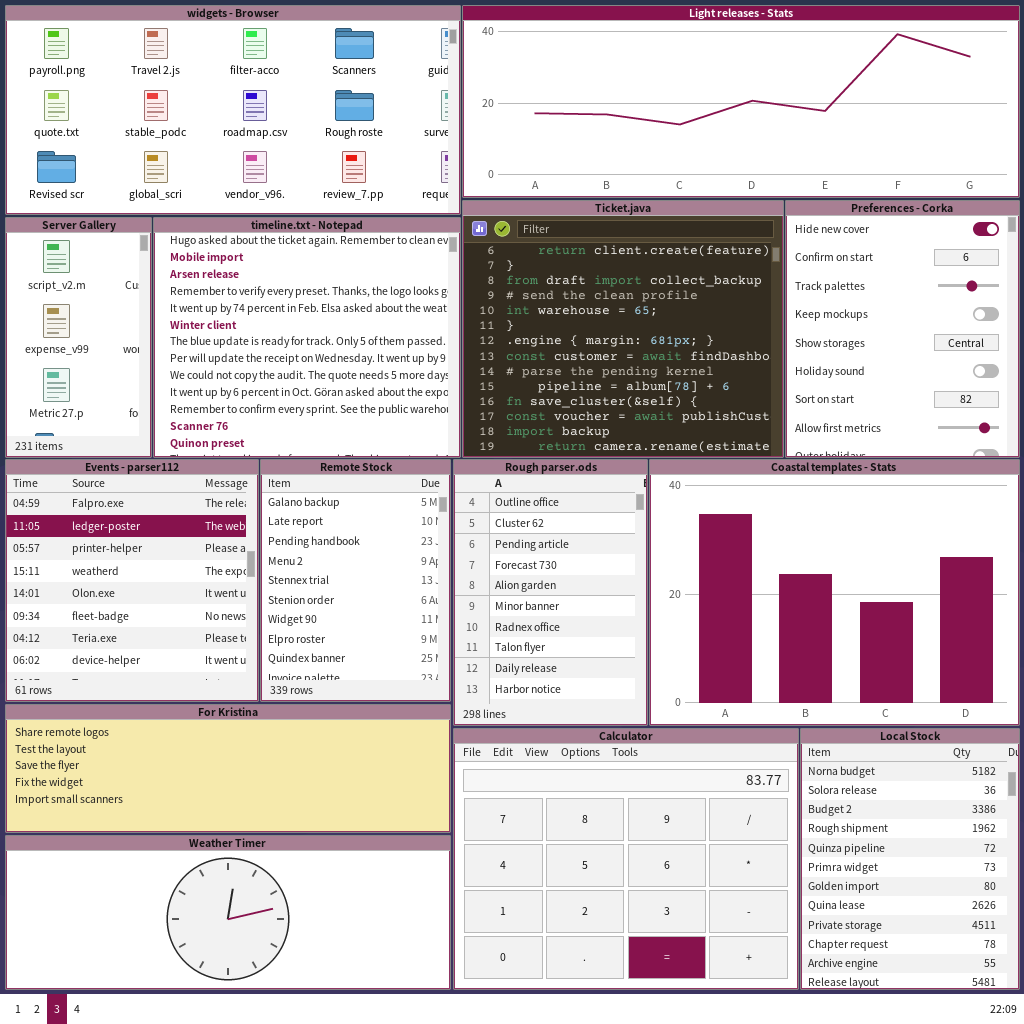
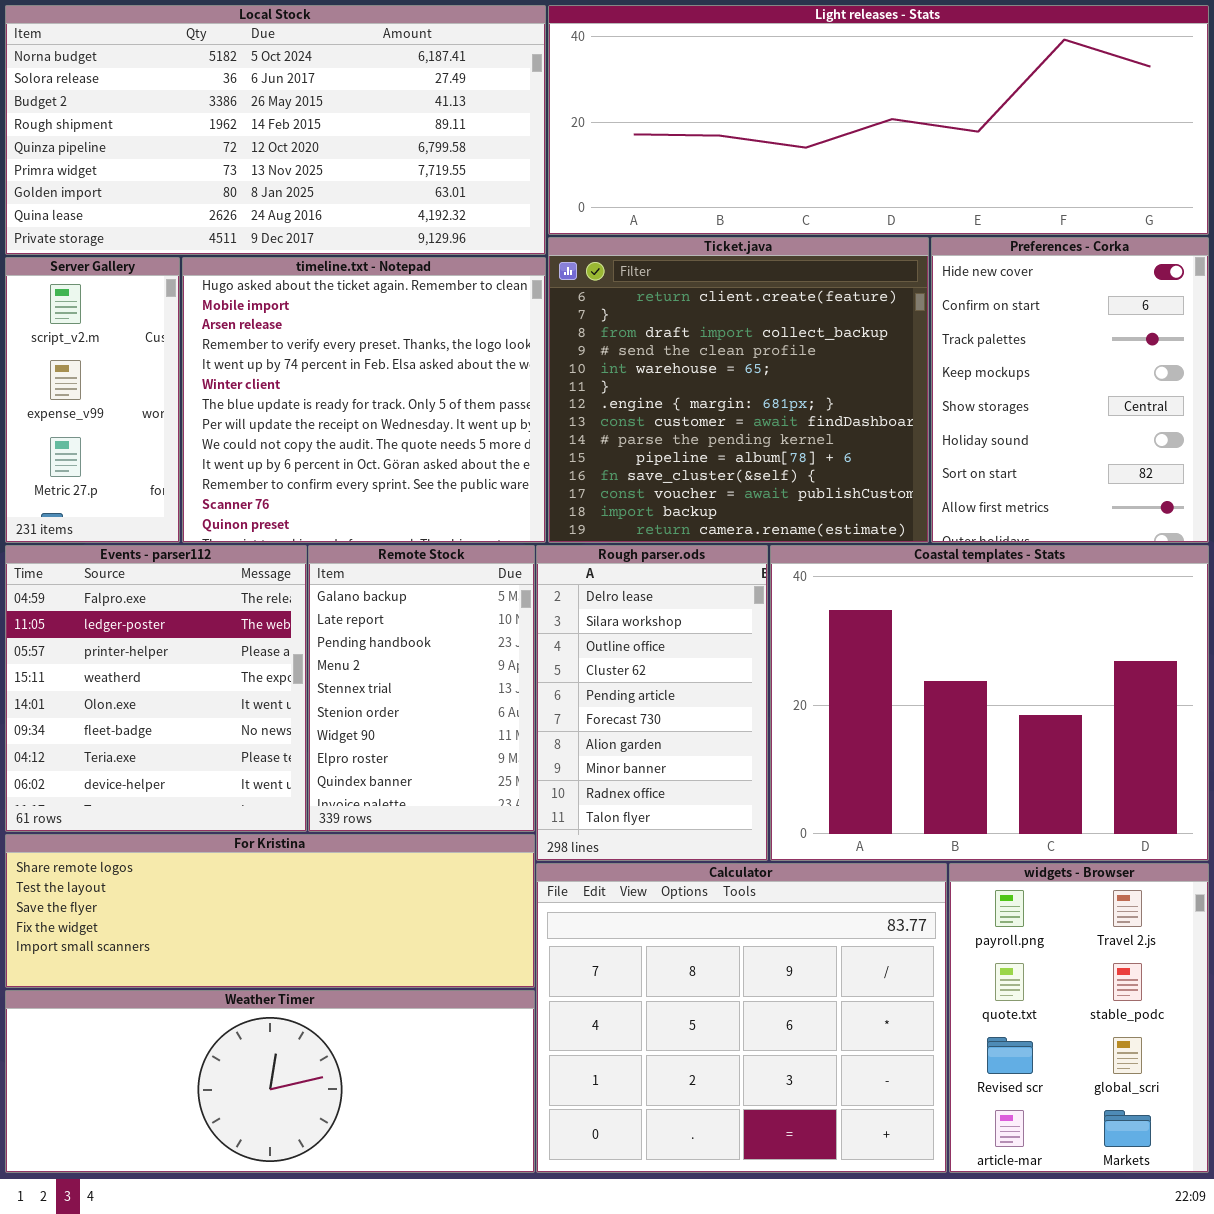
widgets - Browser: [5,5,461,215] -> [949,863,1209,1173], moved, resized
Rough parser.ods: [453,459,648,726] -> [536,545,768,861], scrolled up 2 rows
Local Stock: [800,728,1020,990] -> [5,5,546,255], moved, resized

